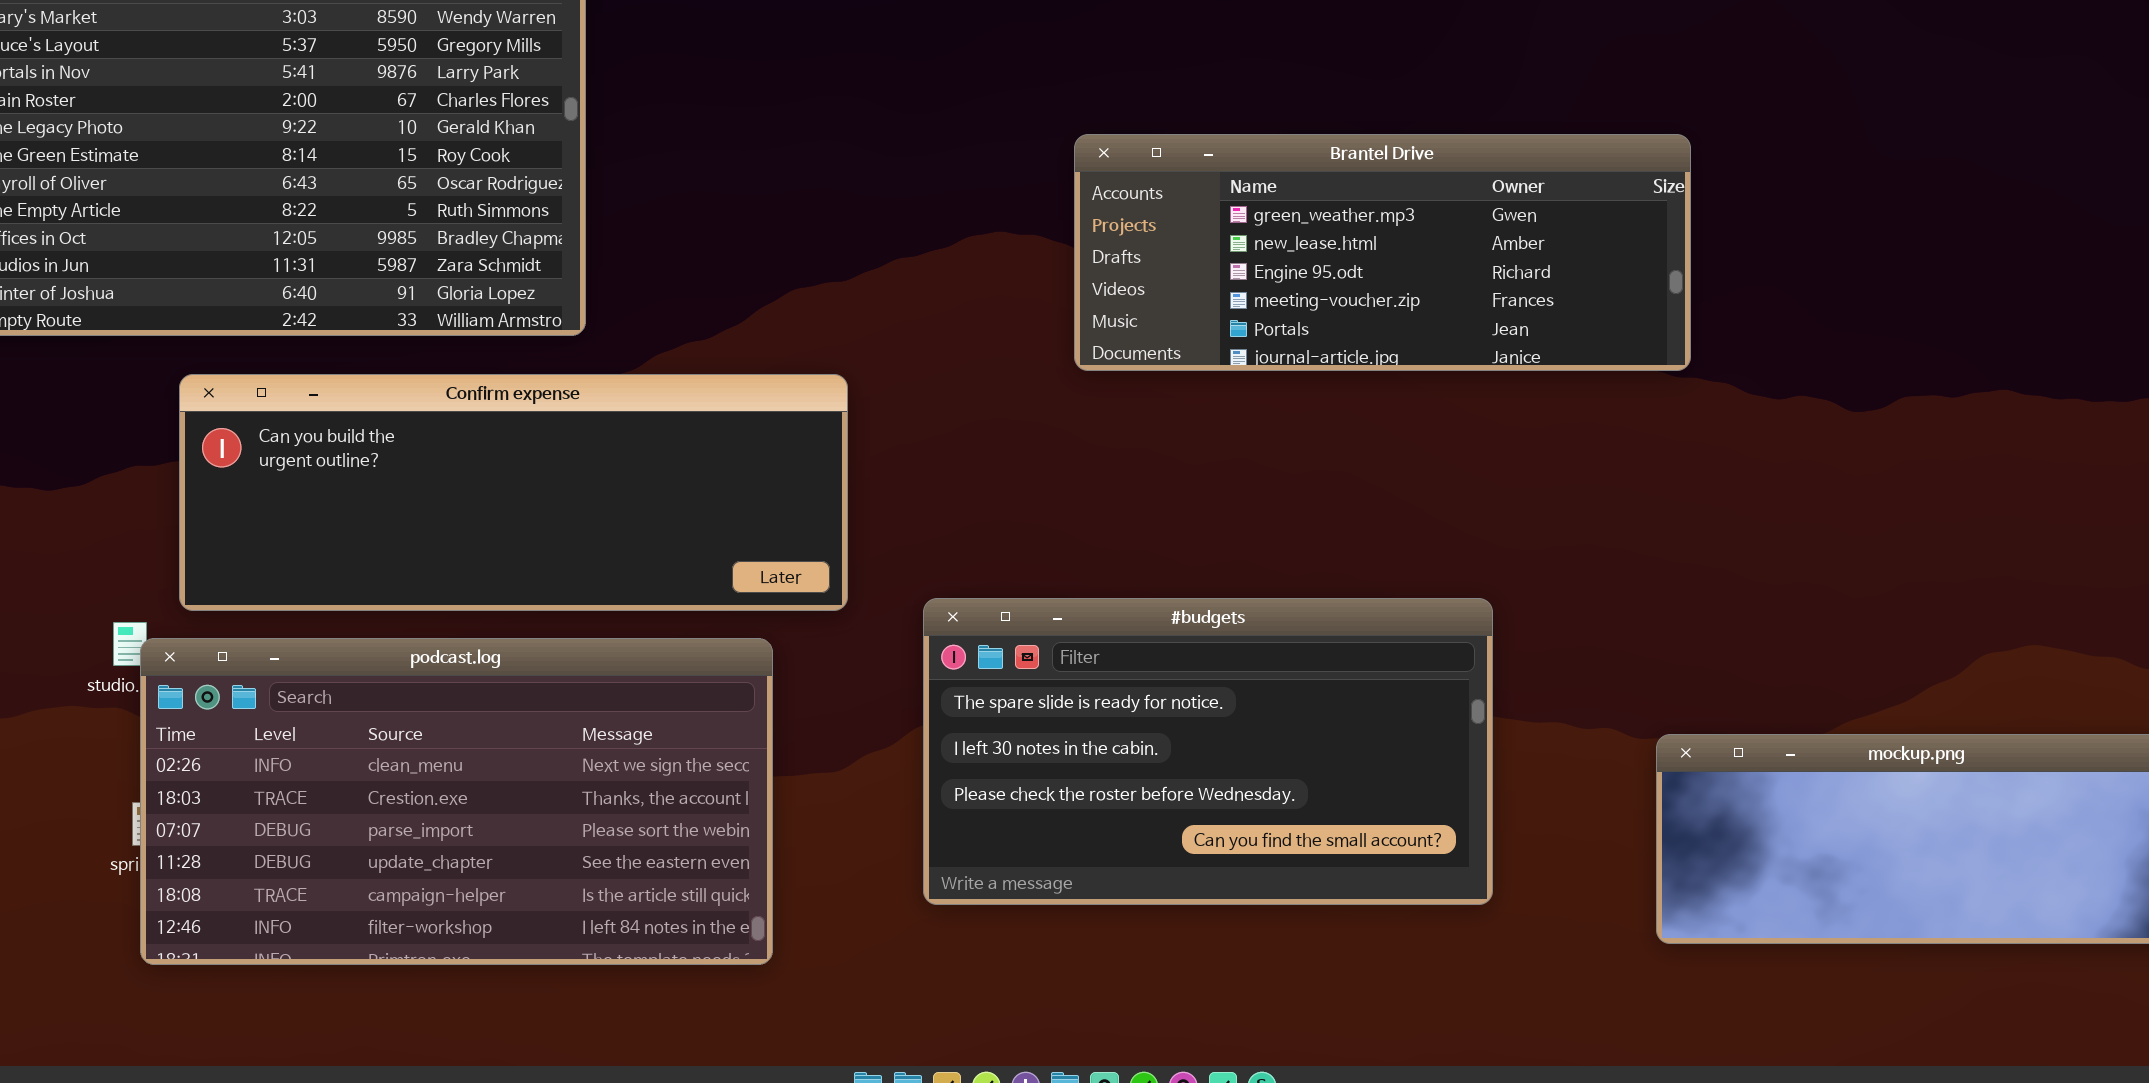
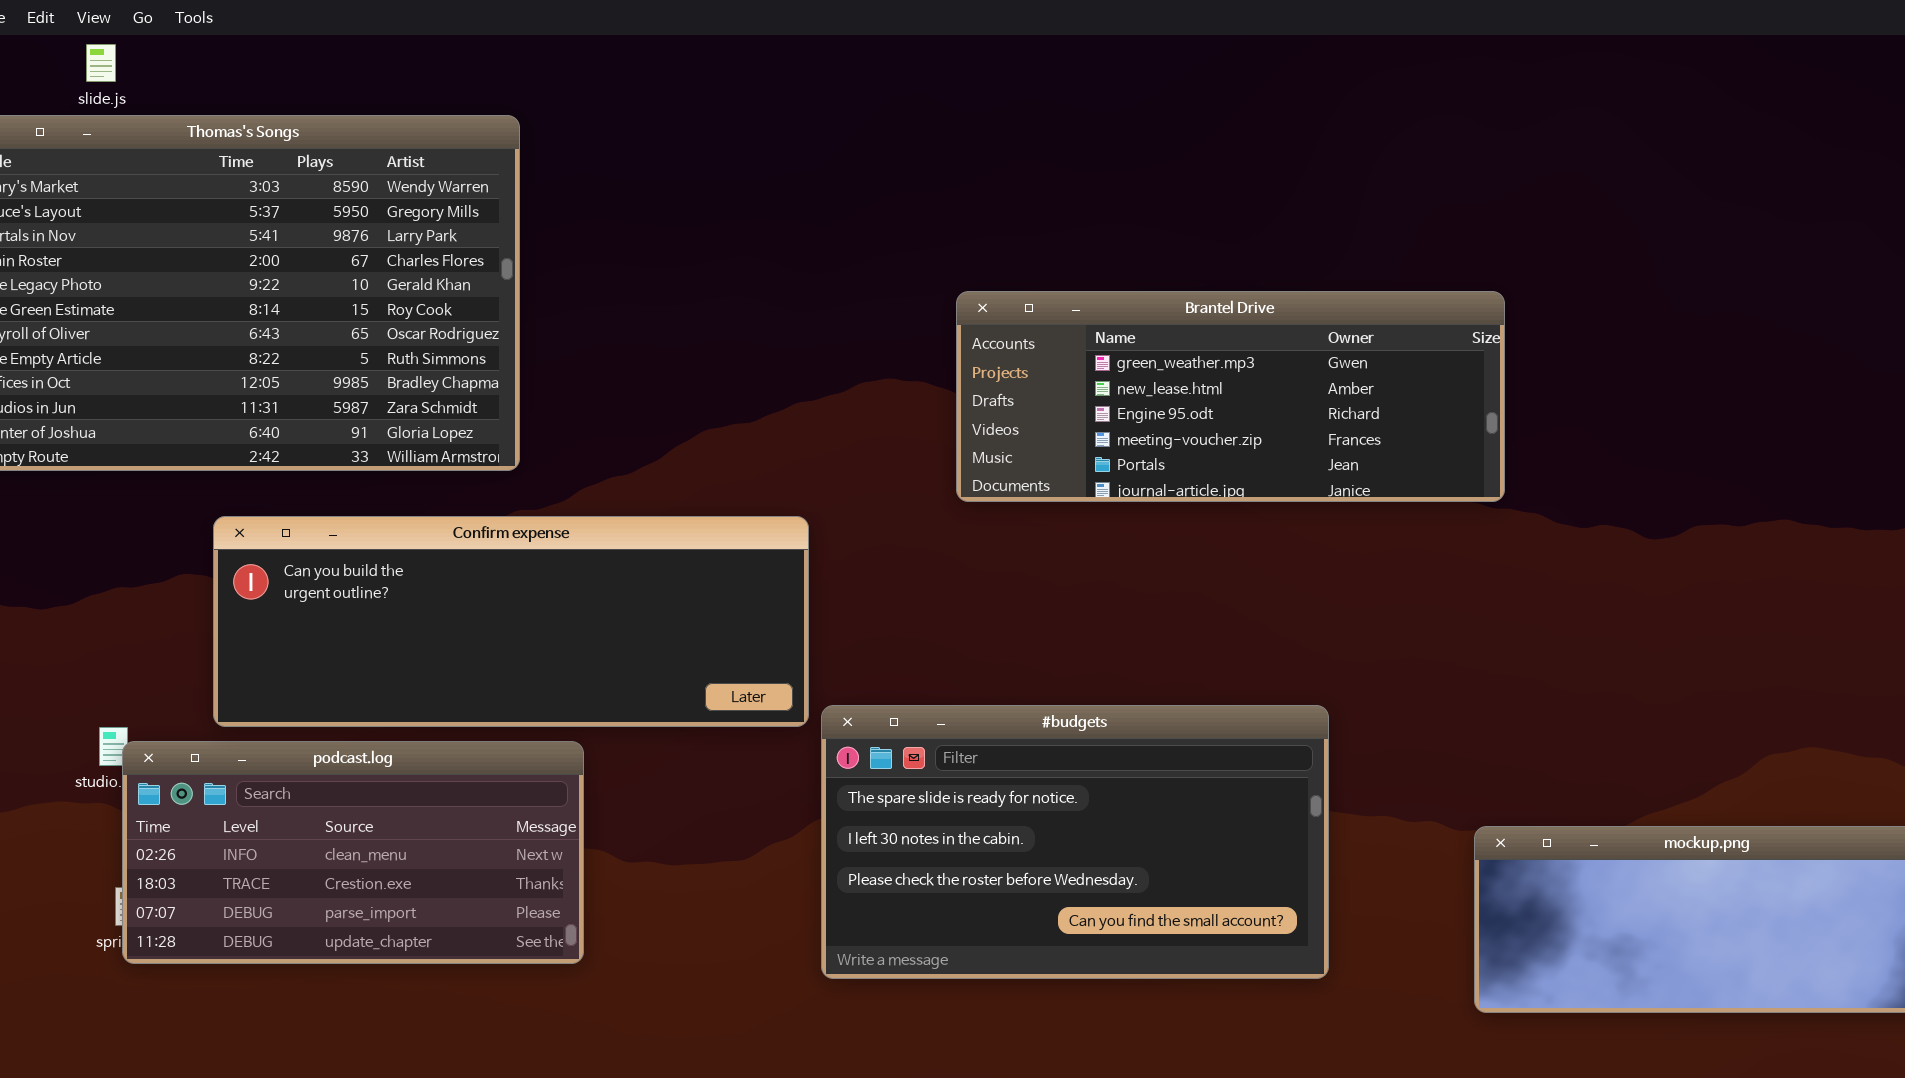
Confirm expense: [179,374,848,611] -> [213,516,809,727], moved
podcast.log: [140,638,773,965] -> [122,741,584,964], resized

